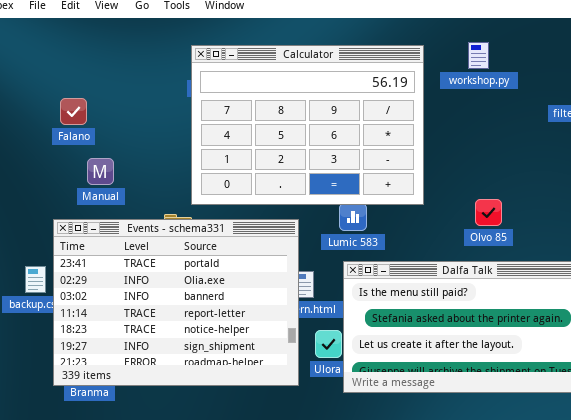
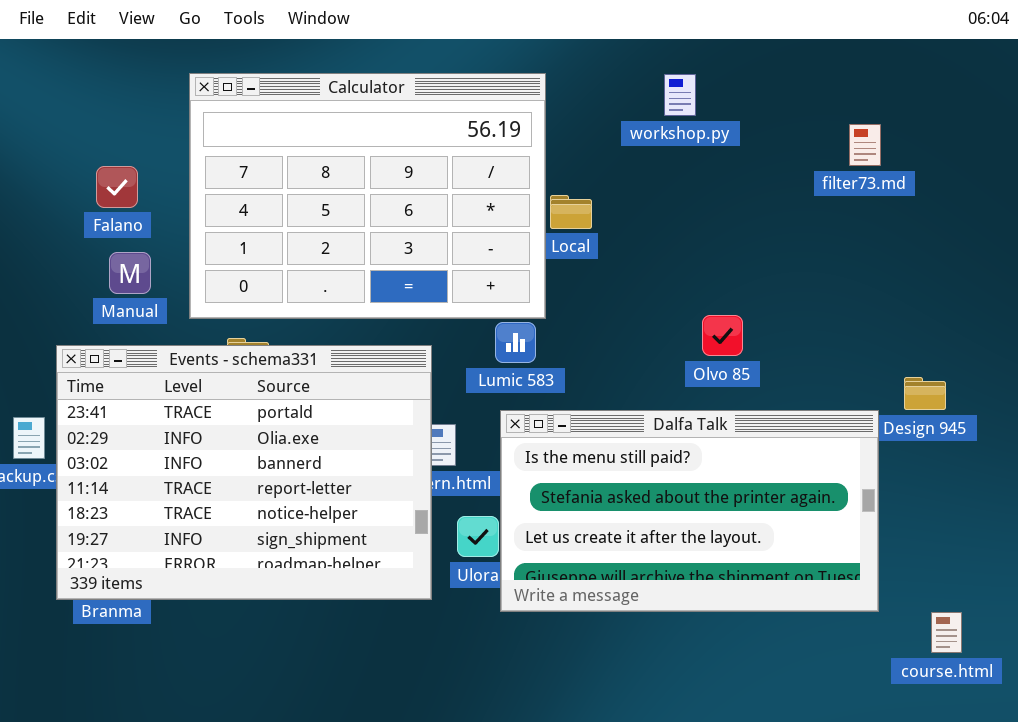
workshop.py: [468,42,489,69] -> [664,74,696,116], moved
Calculator: [191,45,424,205] -> [189,73,546,319], moved
Falano: [60,98,87,125] -> [96,166,138,208], moved

